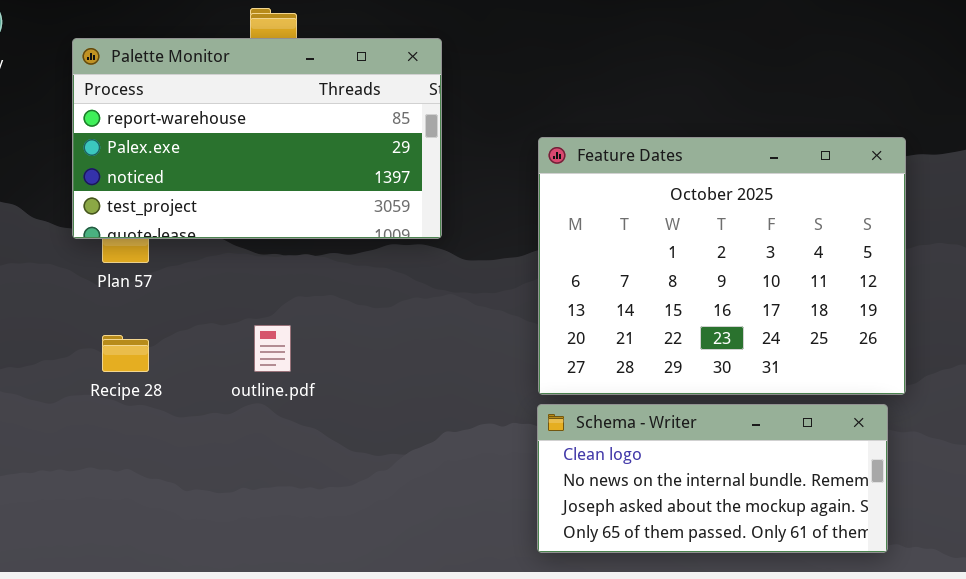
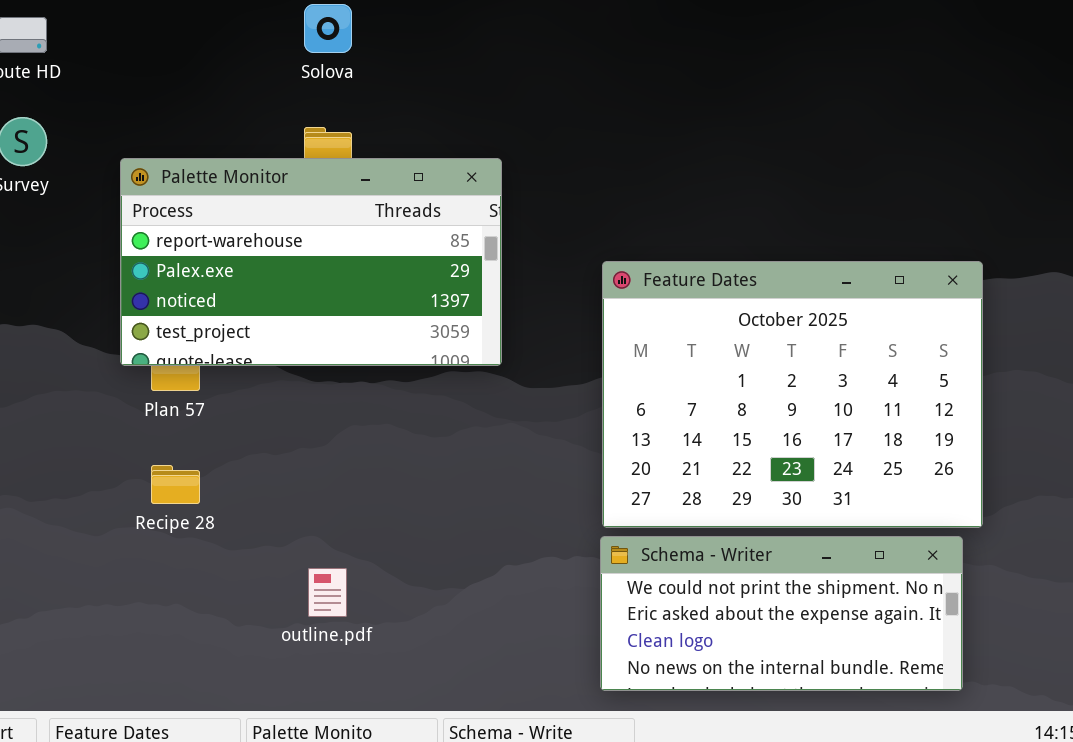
outline.pdf: [254,325,291,372] -> [308,568,347,617], moved
Schema - Writer: [537,404,888,553] -> [600,536,963,691], scrolled up 2 rows

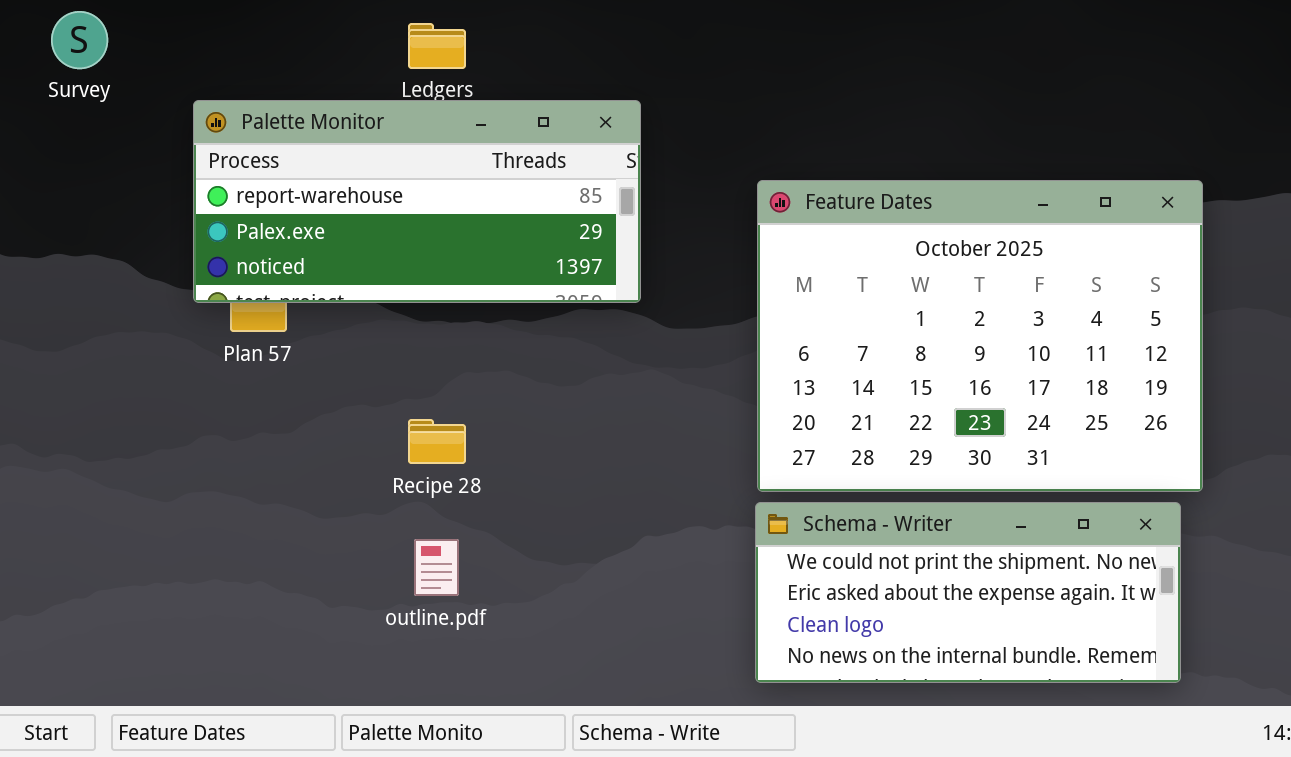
Palette Monitor: [120,158,502,366] -> [193,100,641,303], resized
Recipe 28: [151,465,200,504] -> [408,419,466,464], moved

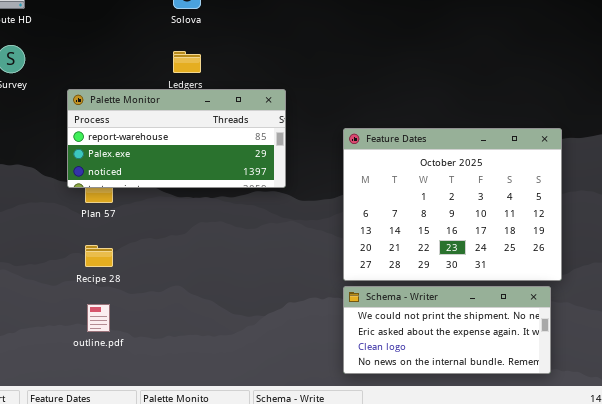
Recipe 28: [408,419,466,464] -> [85,245,113,267], moved
outline.pdf: [414,539,459,596] -> [87,304,110,332], moved

